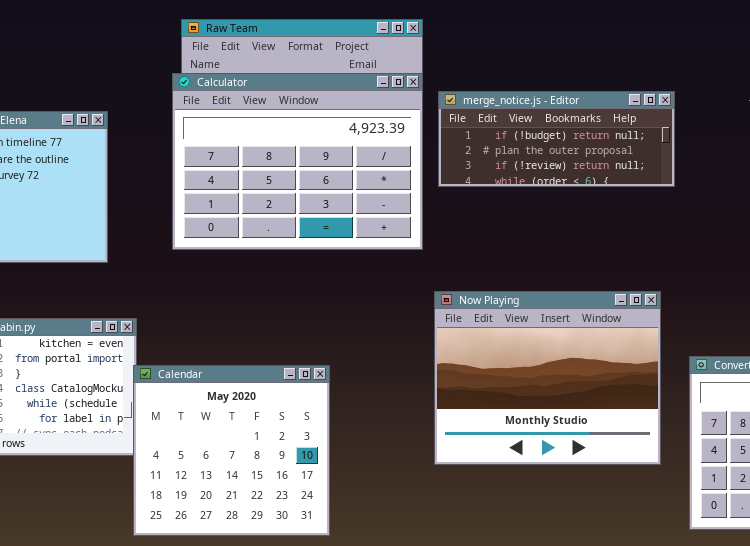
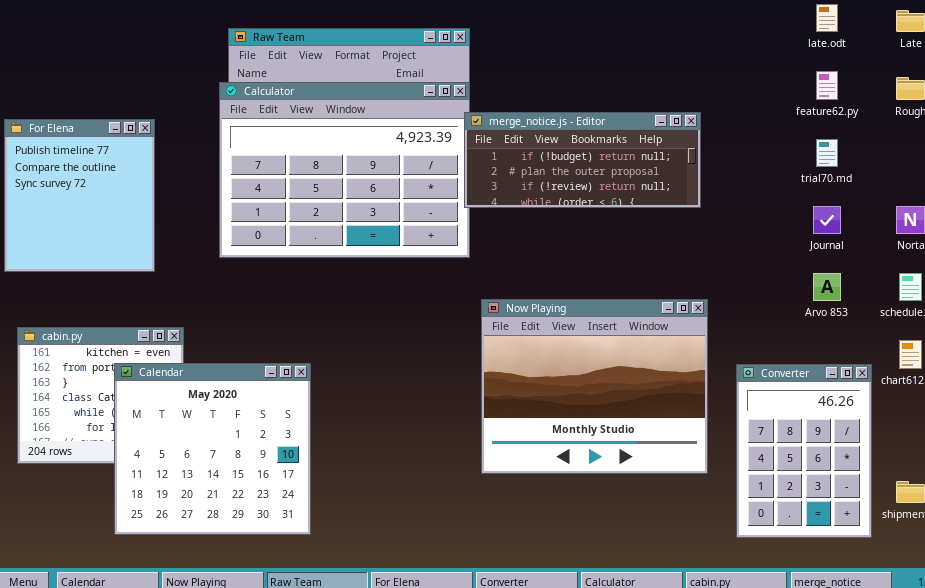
merge_notice.js - Editor: [438,91,675,187] -> [464,112,701,208], moved
Calendar: [133,365,330,536] -> [114,363,311,535], moved

